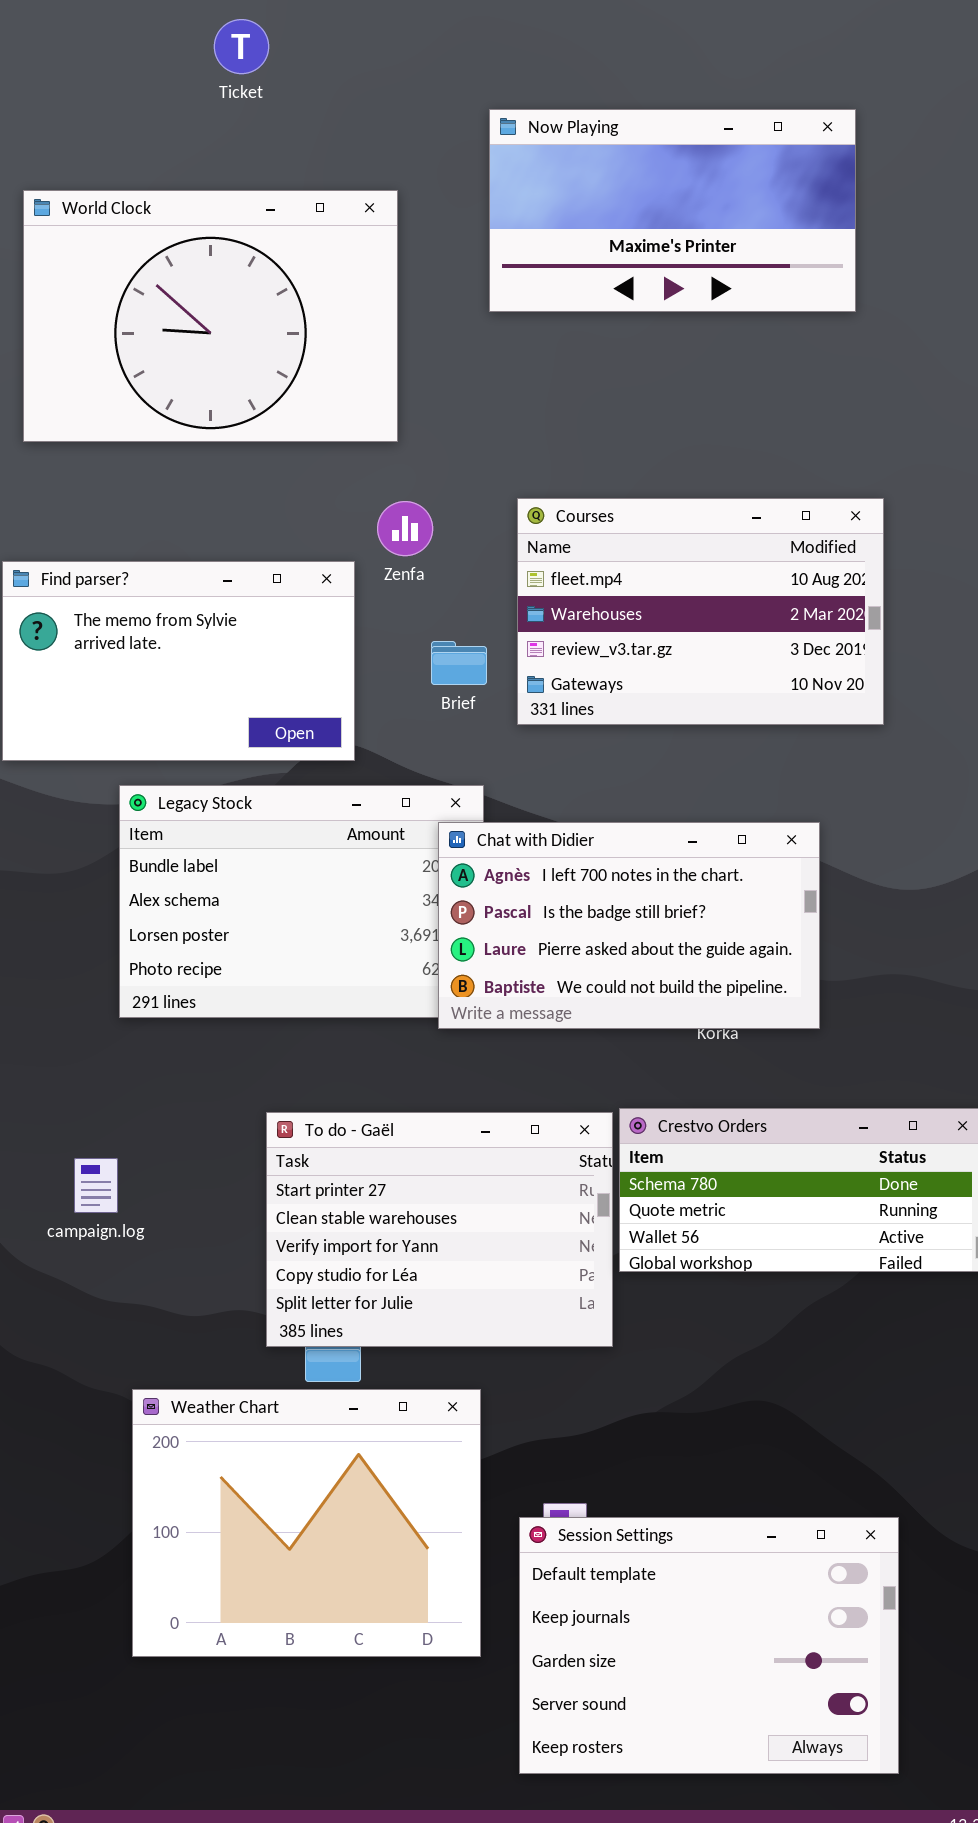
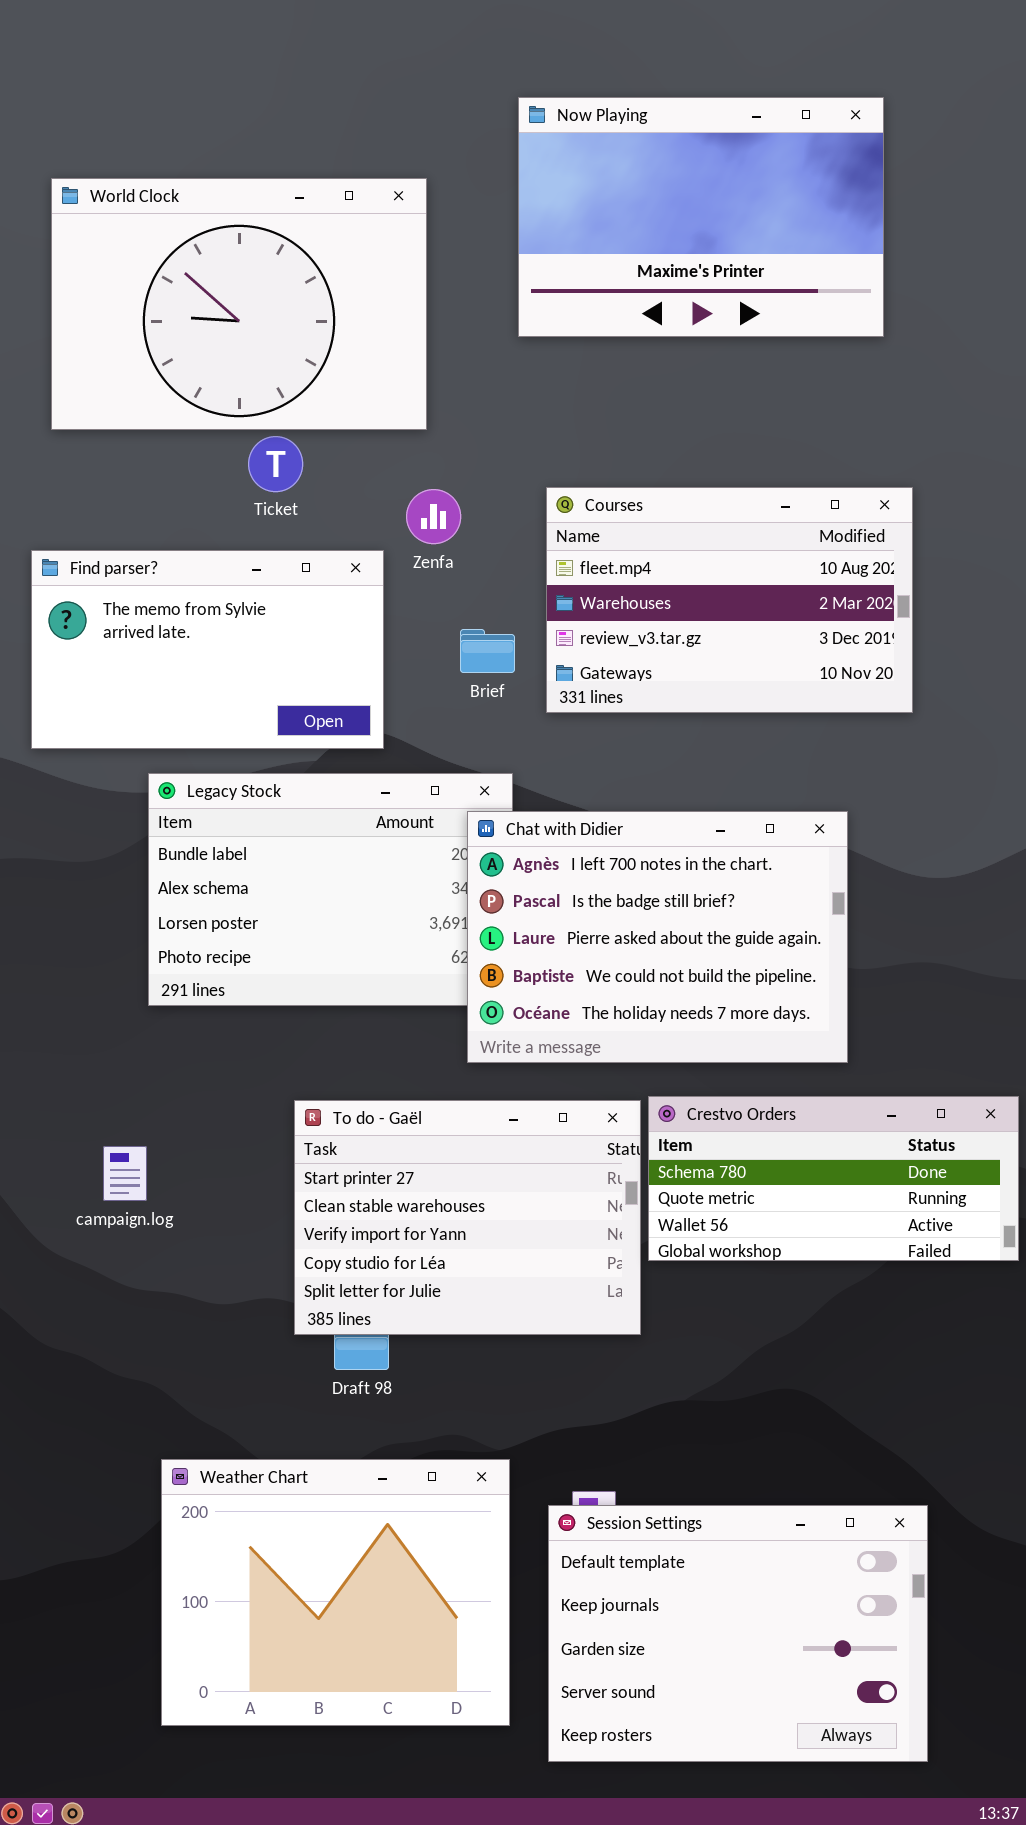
Ticket: [214,19,269,74] -> [248,436,303,492], moved
Now Playing: [489,109,856,312] -> [518,97,884,337], resized
Chat with Didier: [438,822,820,1029] -> [467,811,848,1063], resized
Weather Chart: [132,1389,481,1657] -> [161,1459,510,1726], moved

